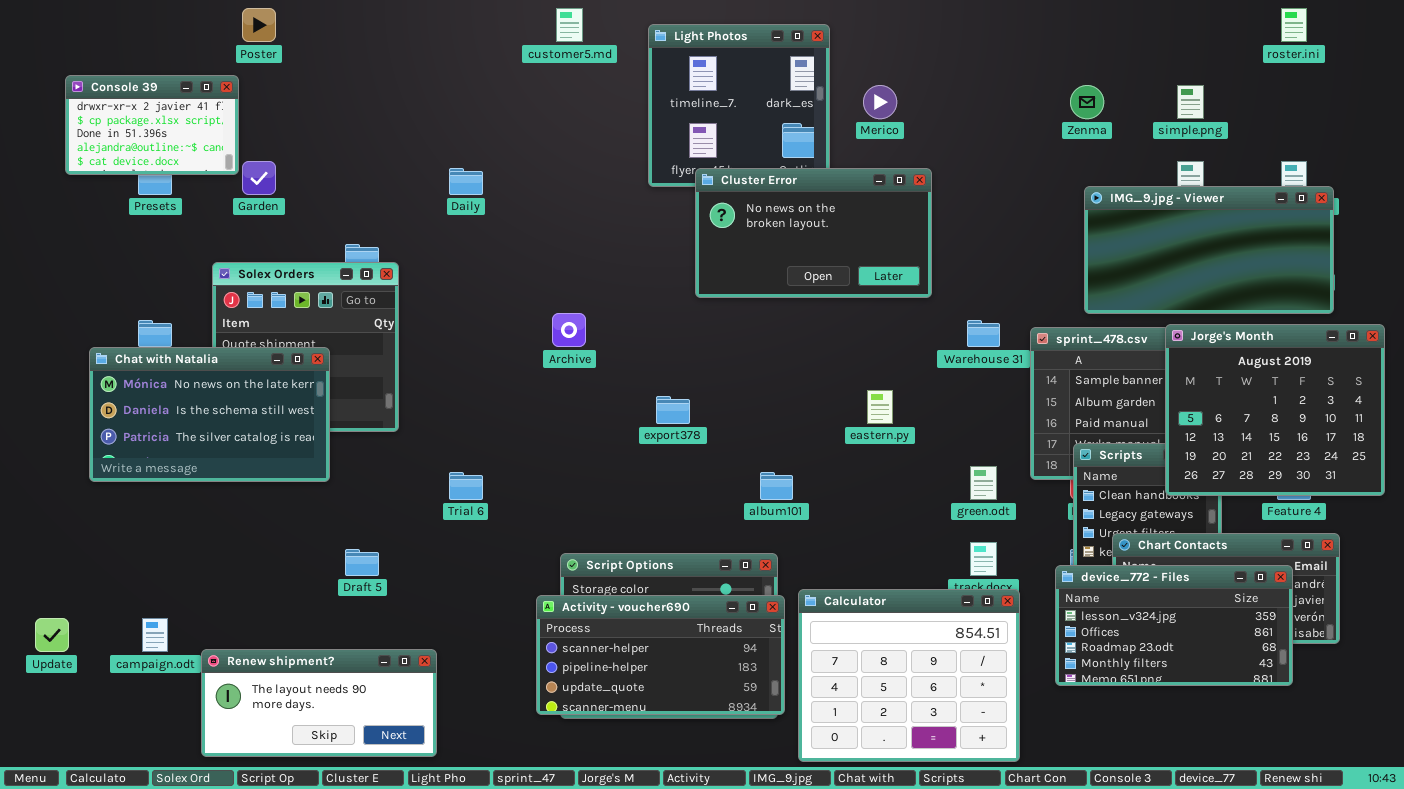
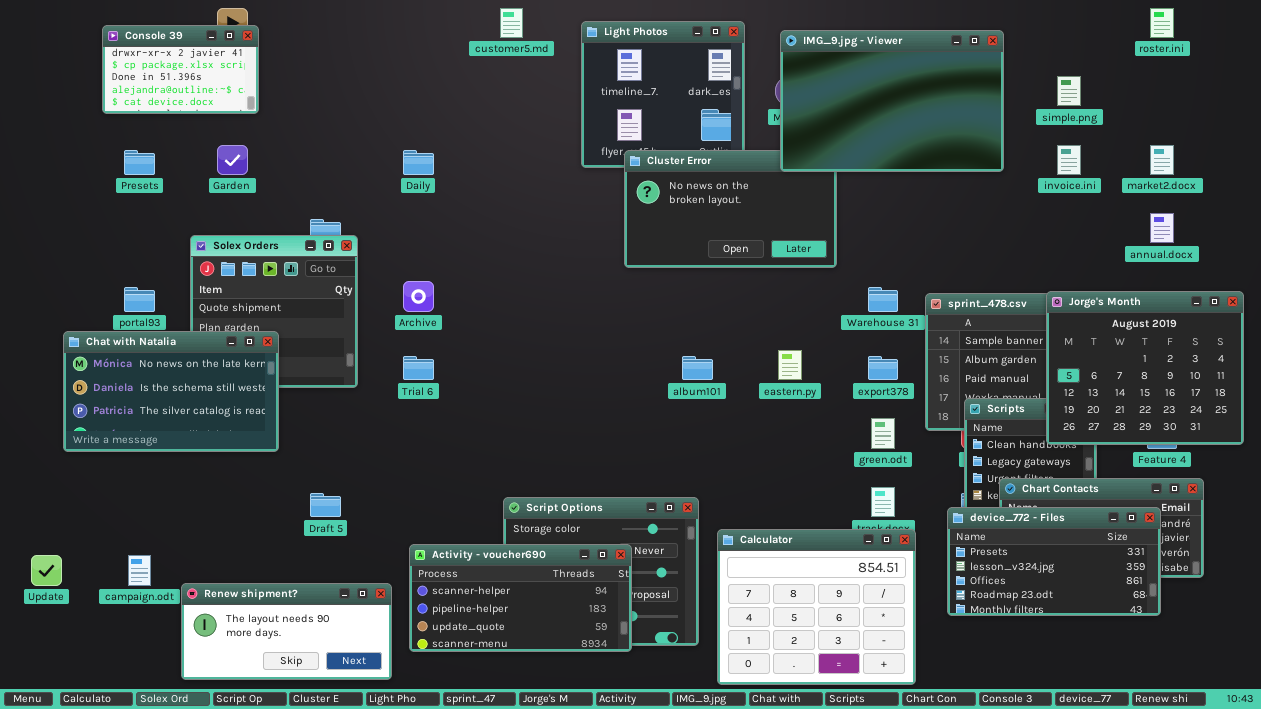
Console 39: [65,75,239,175] -> [102,25,259,114], moved
IMG_9.jpg - Viewer: [1084,186,1334,314] -> [780,30,1004,172], moved, resized
Archive: [552,313,586,347] -> [403,281,434,312], moved
Chat with Natalia: [89,347,330,482] -> [63,331,279,452], moved
export378: [656,396,690,424] -> [868,356,898,380], moved
Trial 6: [449,472,483,500] -> [403,356,434,380], moved
album101: [760,472,793,500] -> [682,356,713,380], moved
device_772 - Files: [1055,565,1293,686] -> [947,507,1161,616], scrolled up 1 row
Activity - voucher690: [536,595,785,715] -> [409,544,632,652], moved

